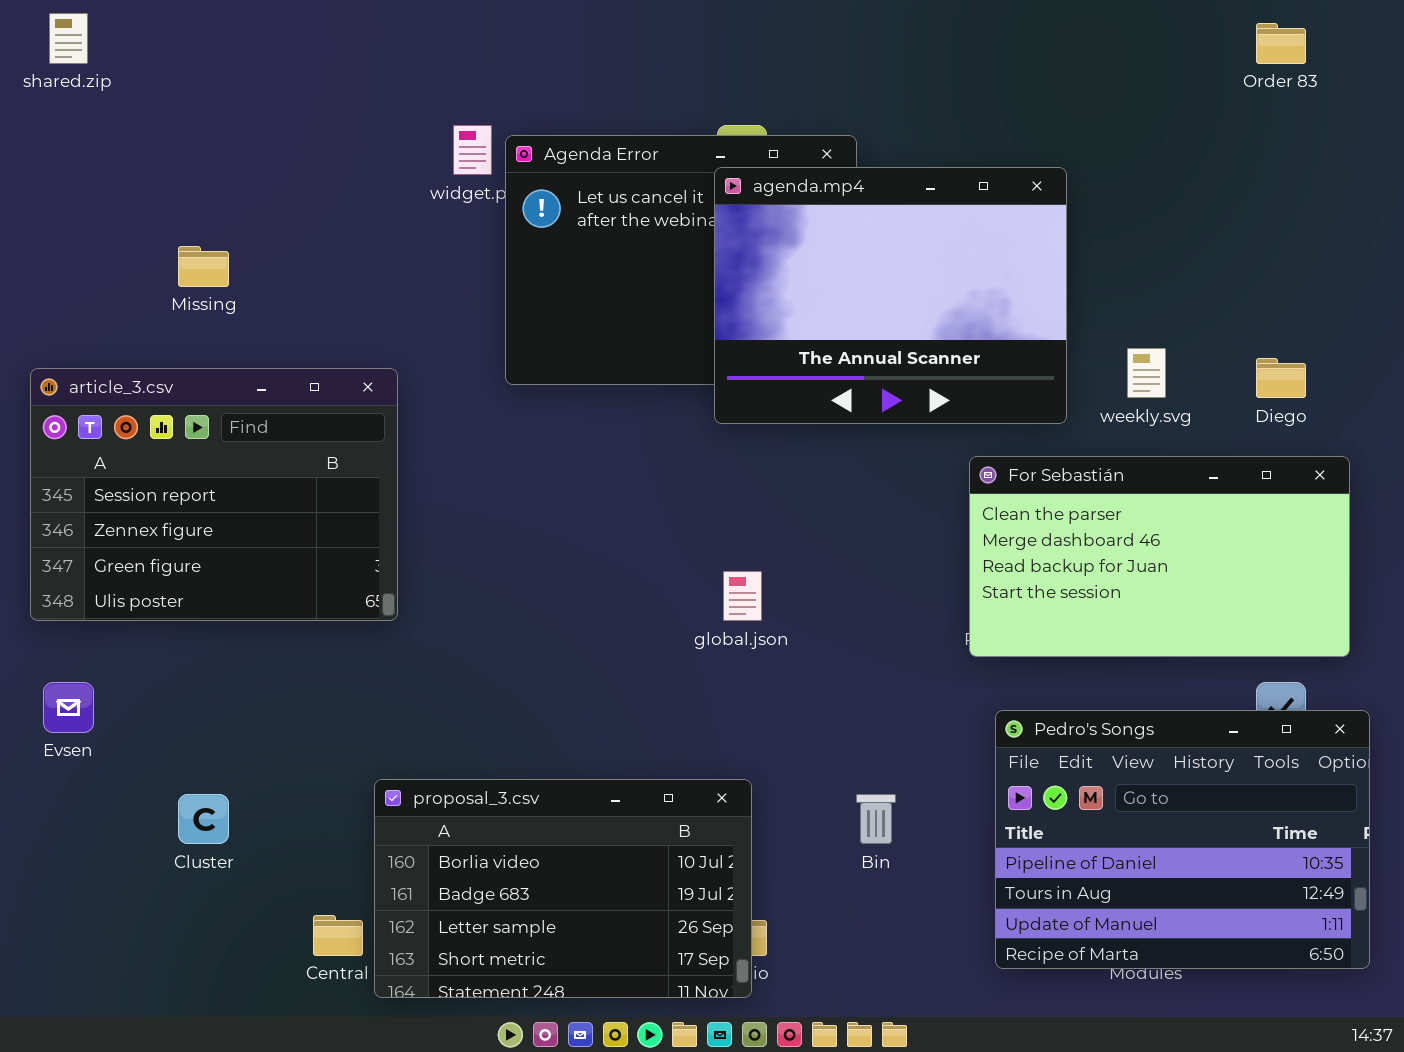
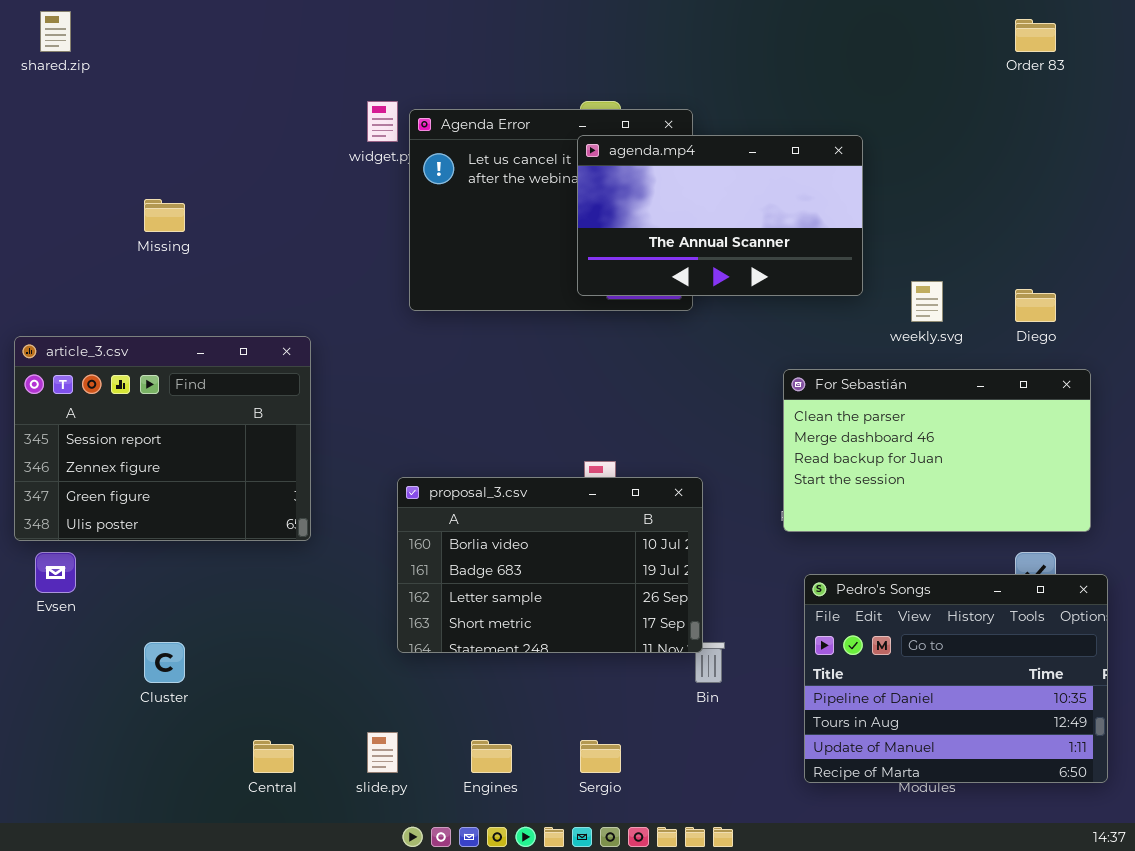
agenda.mp4: [714,167,1067,424] -> [577,135,863,296], resized
article_3.csv: [30,368,398,621] -> [14,336,311,541], moved
proposal_3.csv: [374,779,752,998] -> [397,477,703,653], moved

